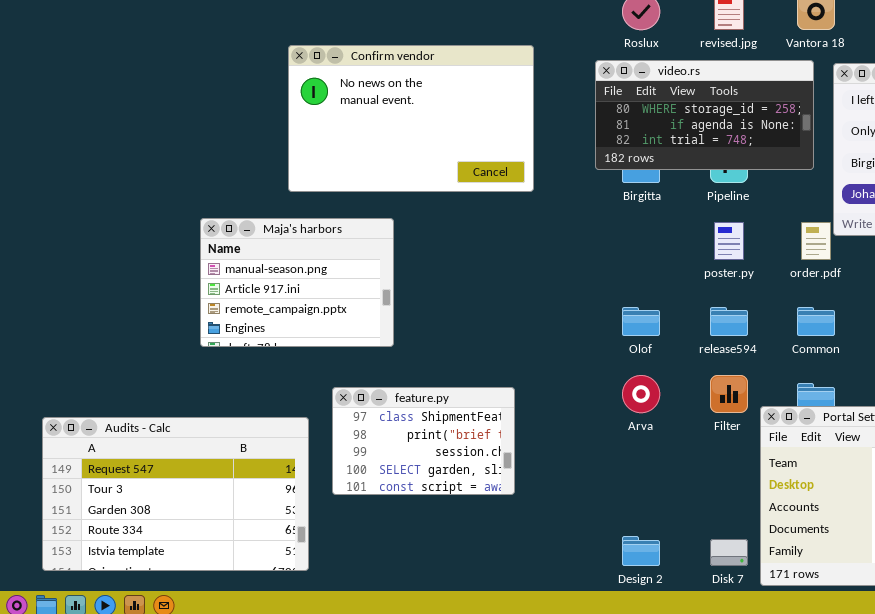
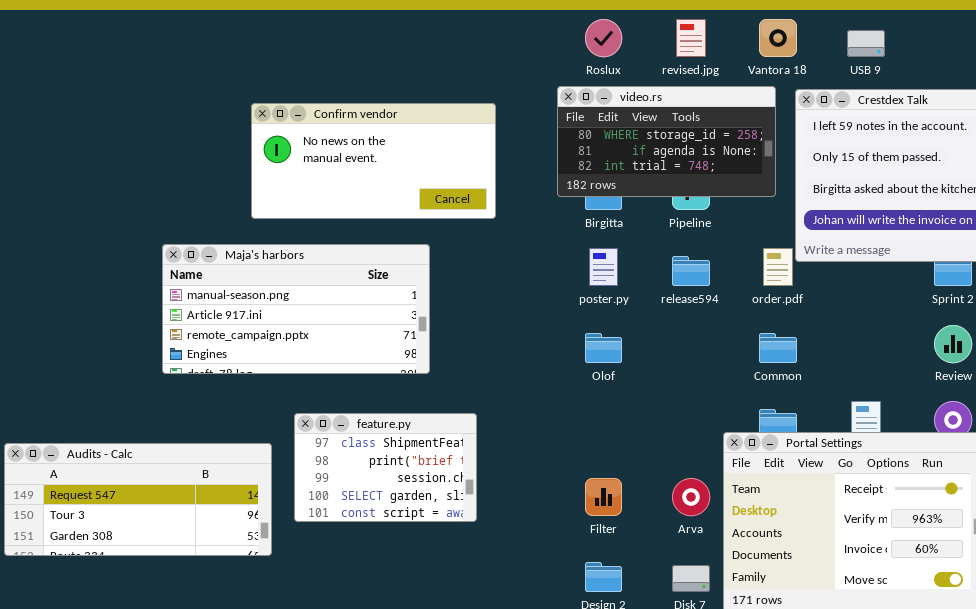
Confirm vendor: [288,45,534,192] -> [251,103,496,219], resized
Maja's harbors: [200,218,394,347] -> [162,244,430,374], resized
poster.py: [714,222,744,260] -> [589,248,618,286], moved
release594: [710,307,748,336] -> [672,256,710,286], moved
Arva: [622,375,660,413] -> [672,478,710,516], moved
Filter: [710,375,748,413] -> [585,478,622,516], moved
Audits - Calc: [42,417,309,571] -> [4,443,272,556], resized

